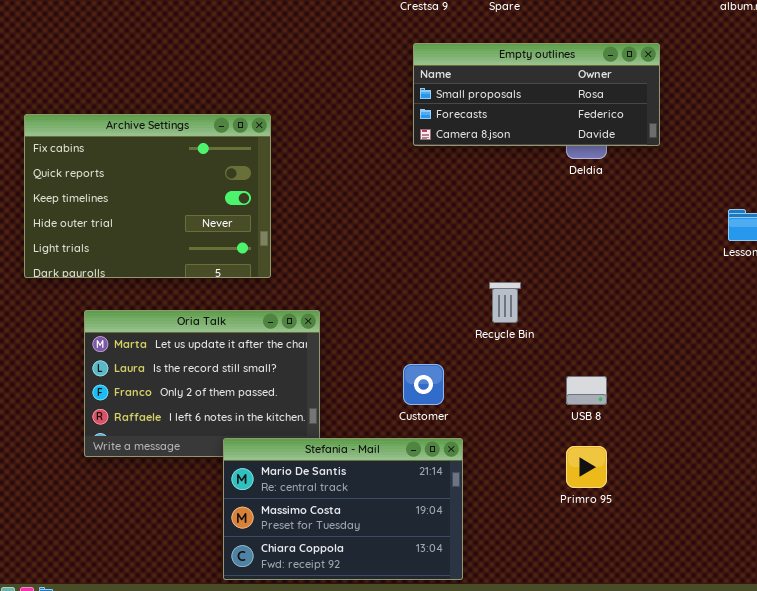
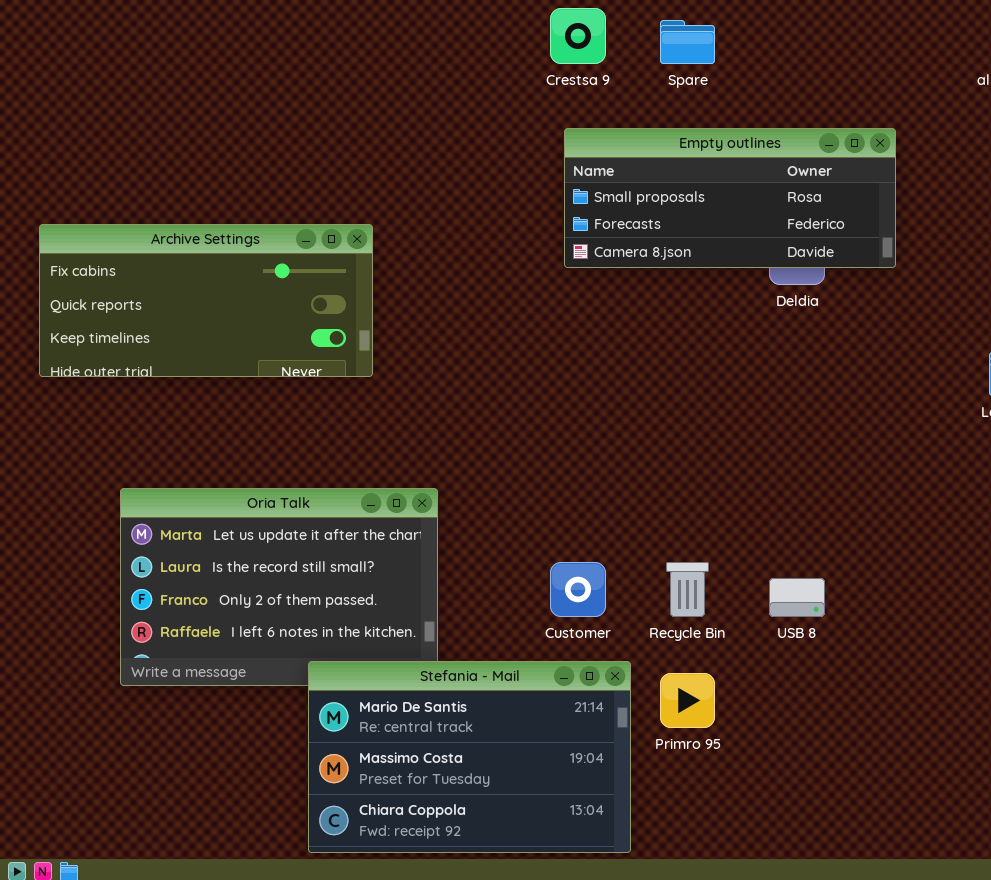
Archive Settings: [24,114,271,278] -> [39,224,373,377], resized
Recycle Bin: [489,282,521,323] -> [666,562,709,617], moved
Primro 95: [566,446,607,488] -> [660,673,715,728], moved

